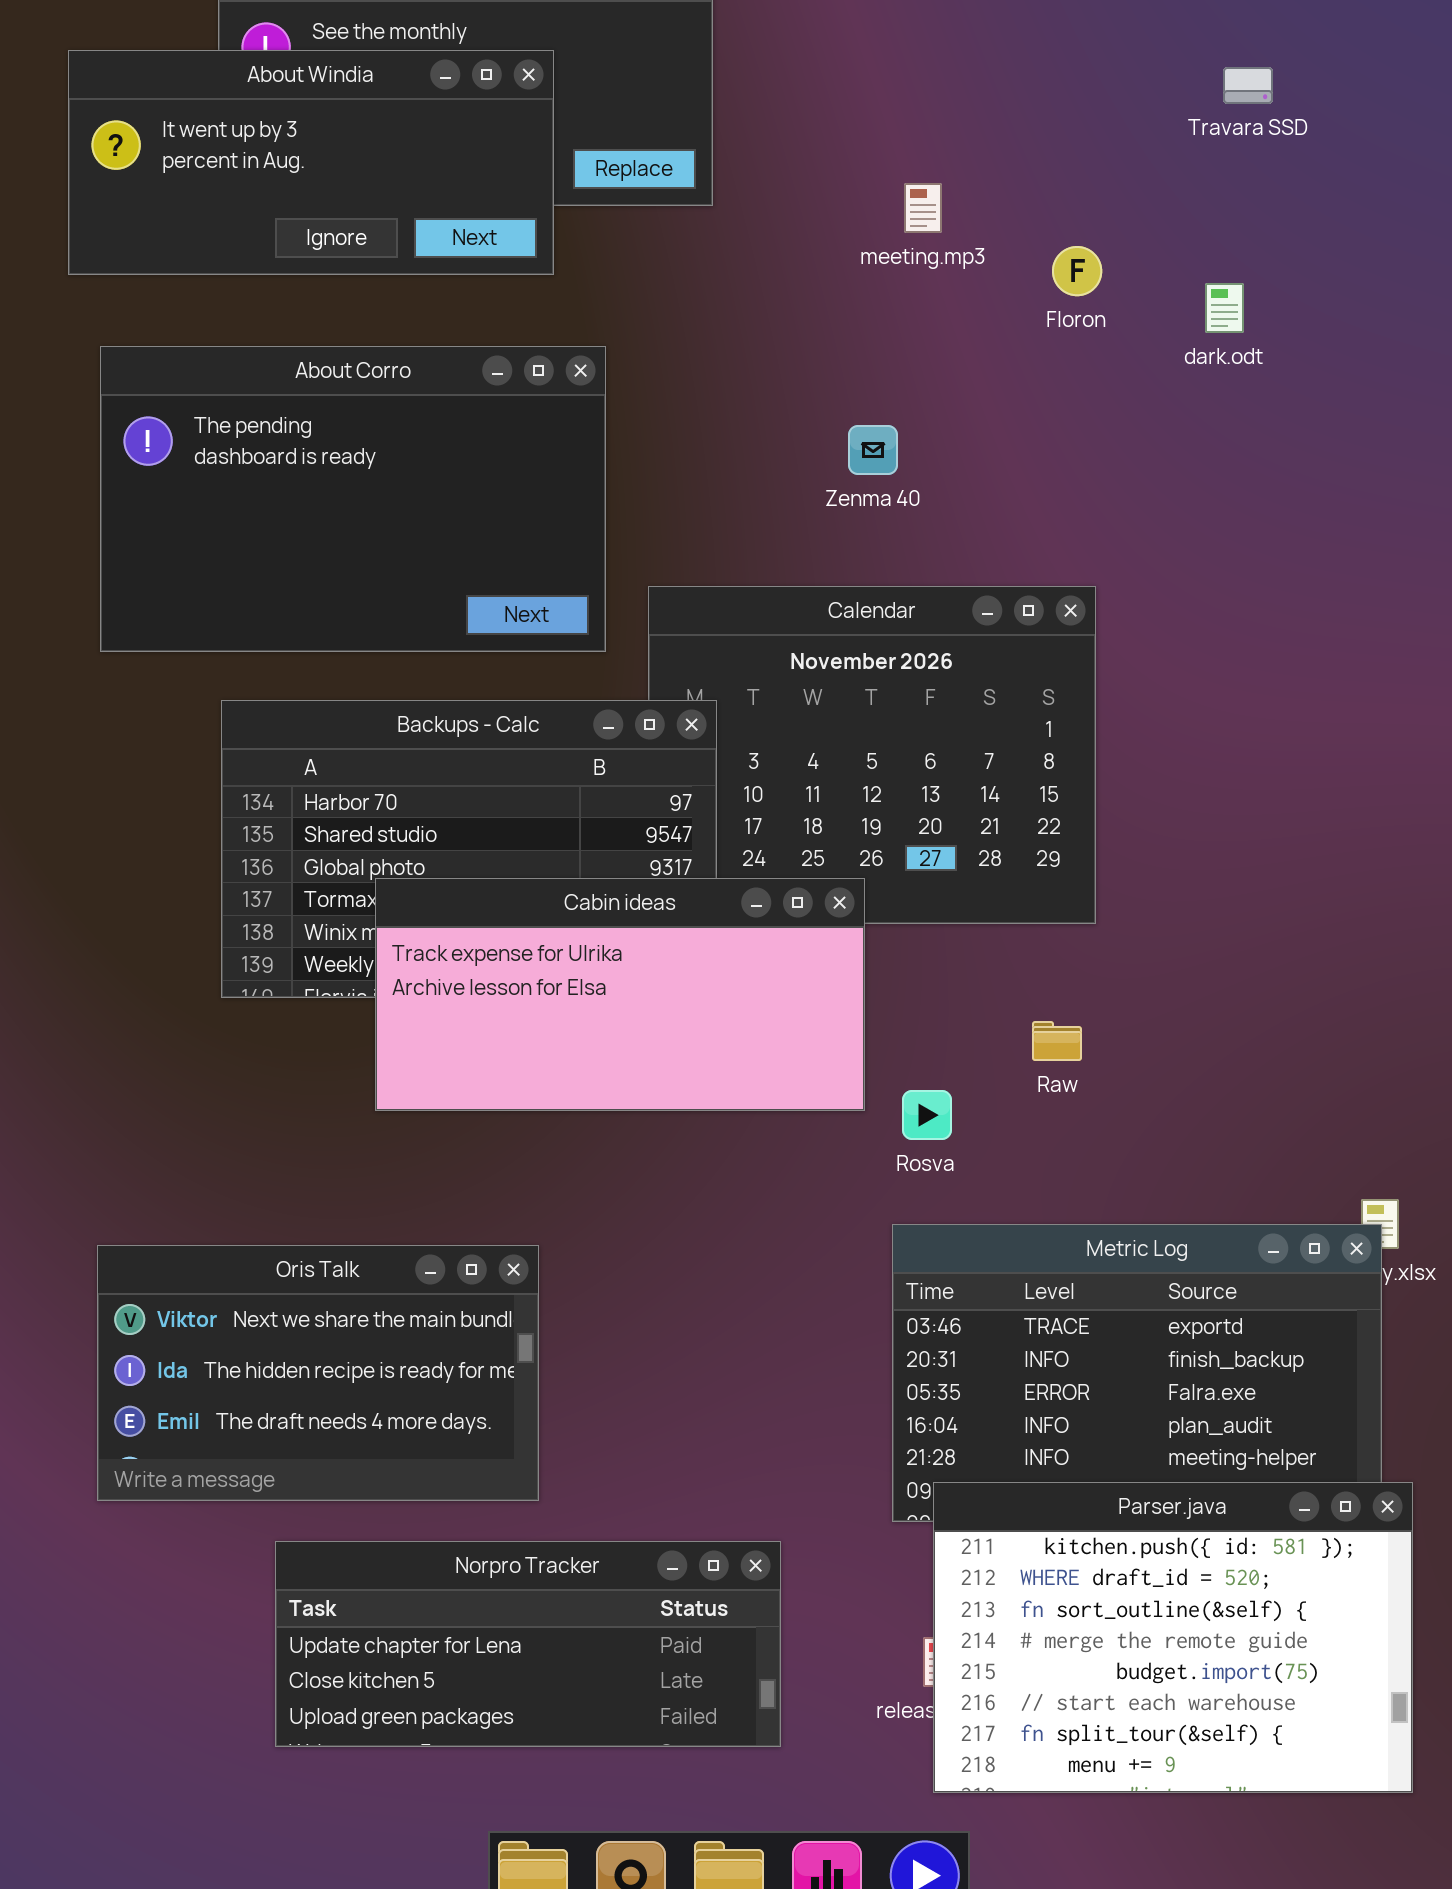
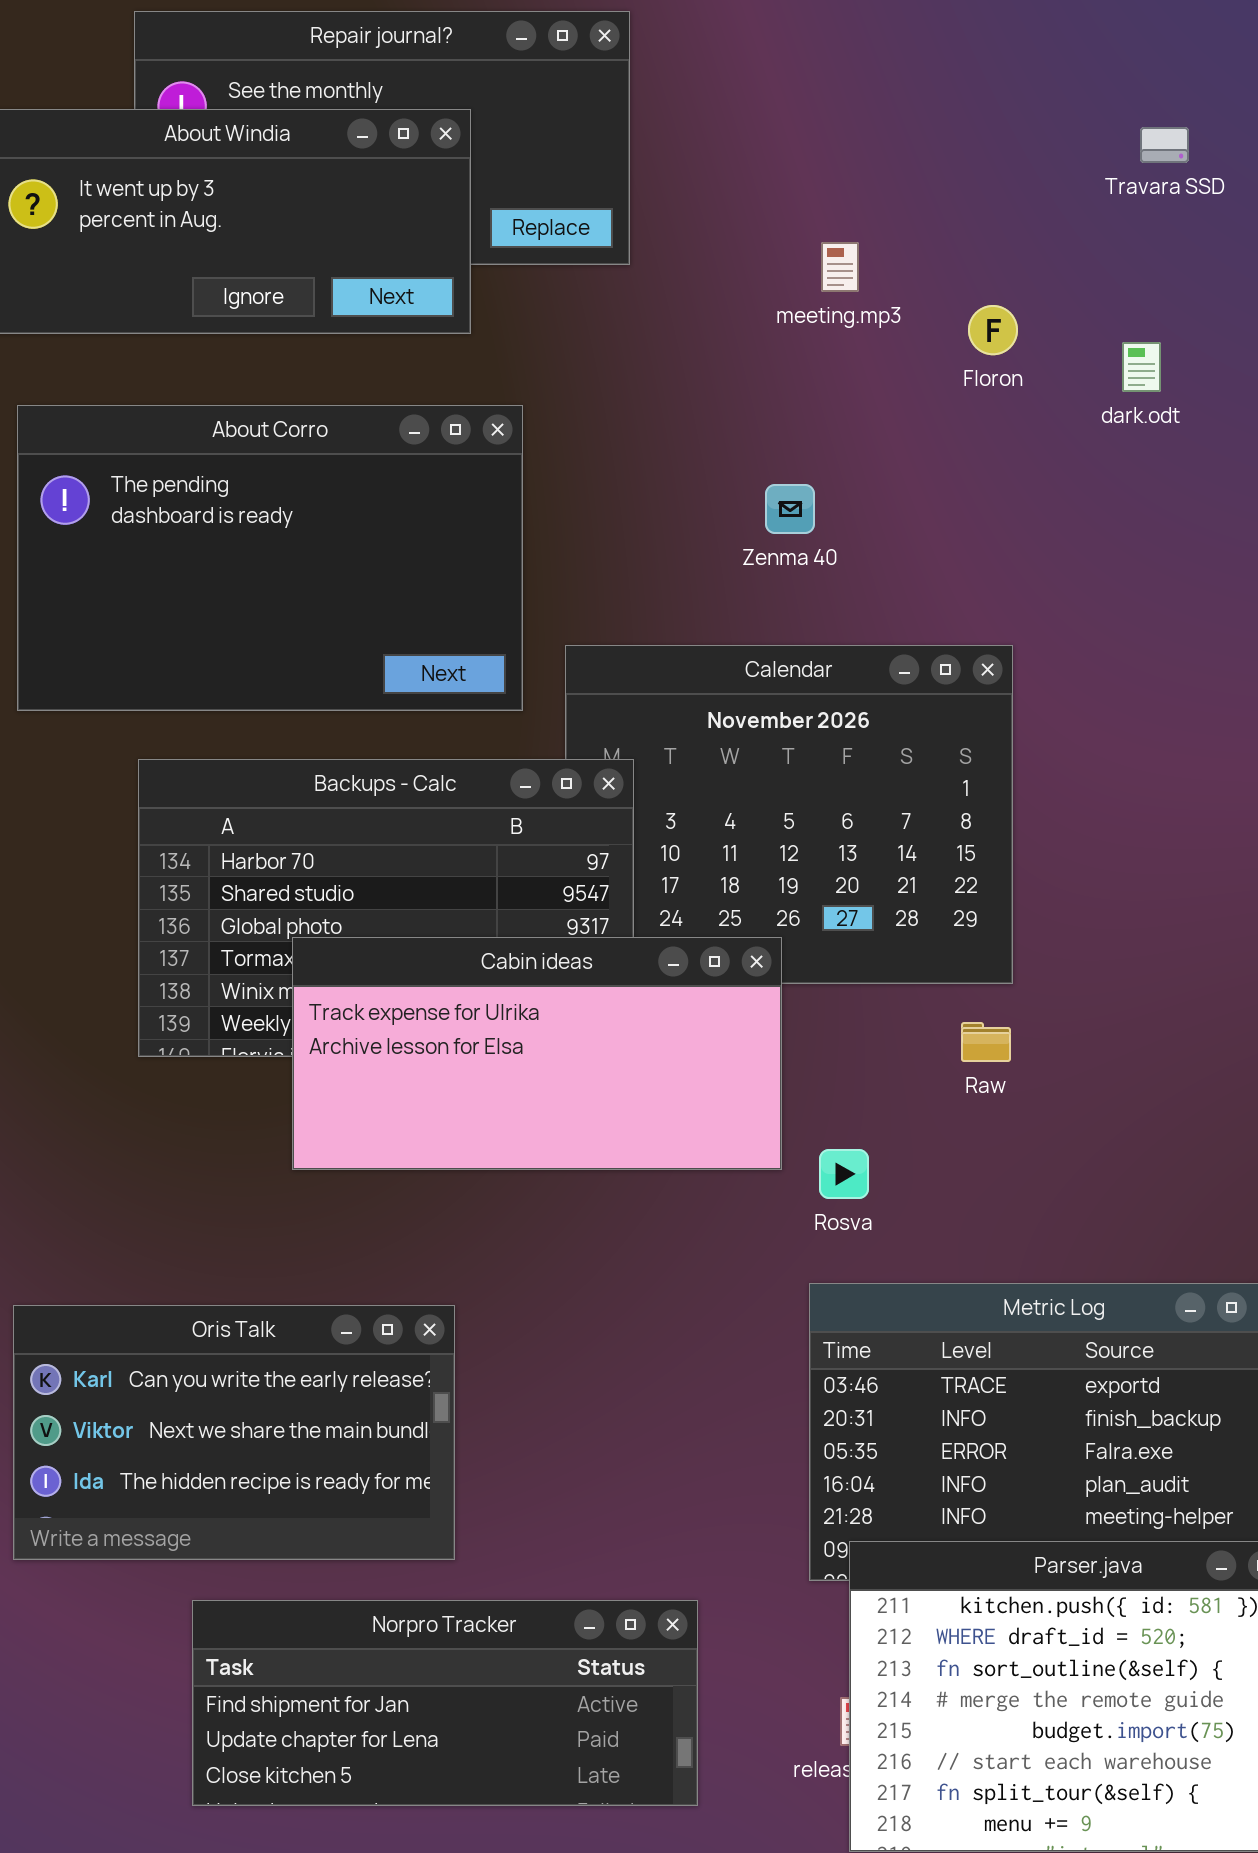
Raw: [1032,1021,1082,1061] -> [961,1022,1011,1062], moved
Oris Talk: [97,1245,539,1501] -> [13,1305,455,1560], scrolled up 1 row
Norpro Tracker: [275,1541,781,1747] -> [192,1600,698,1806], scrolled up 1 row

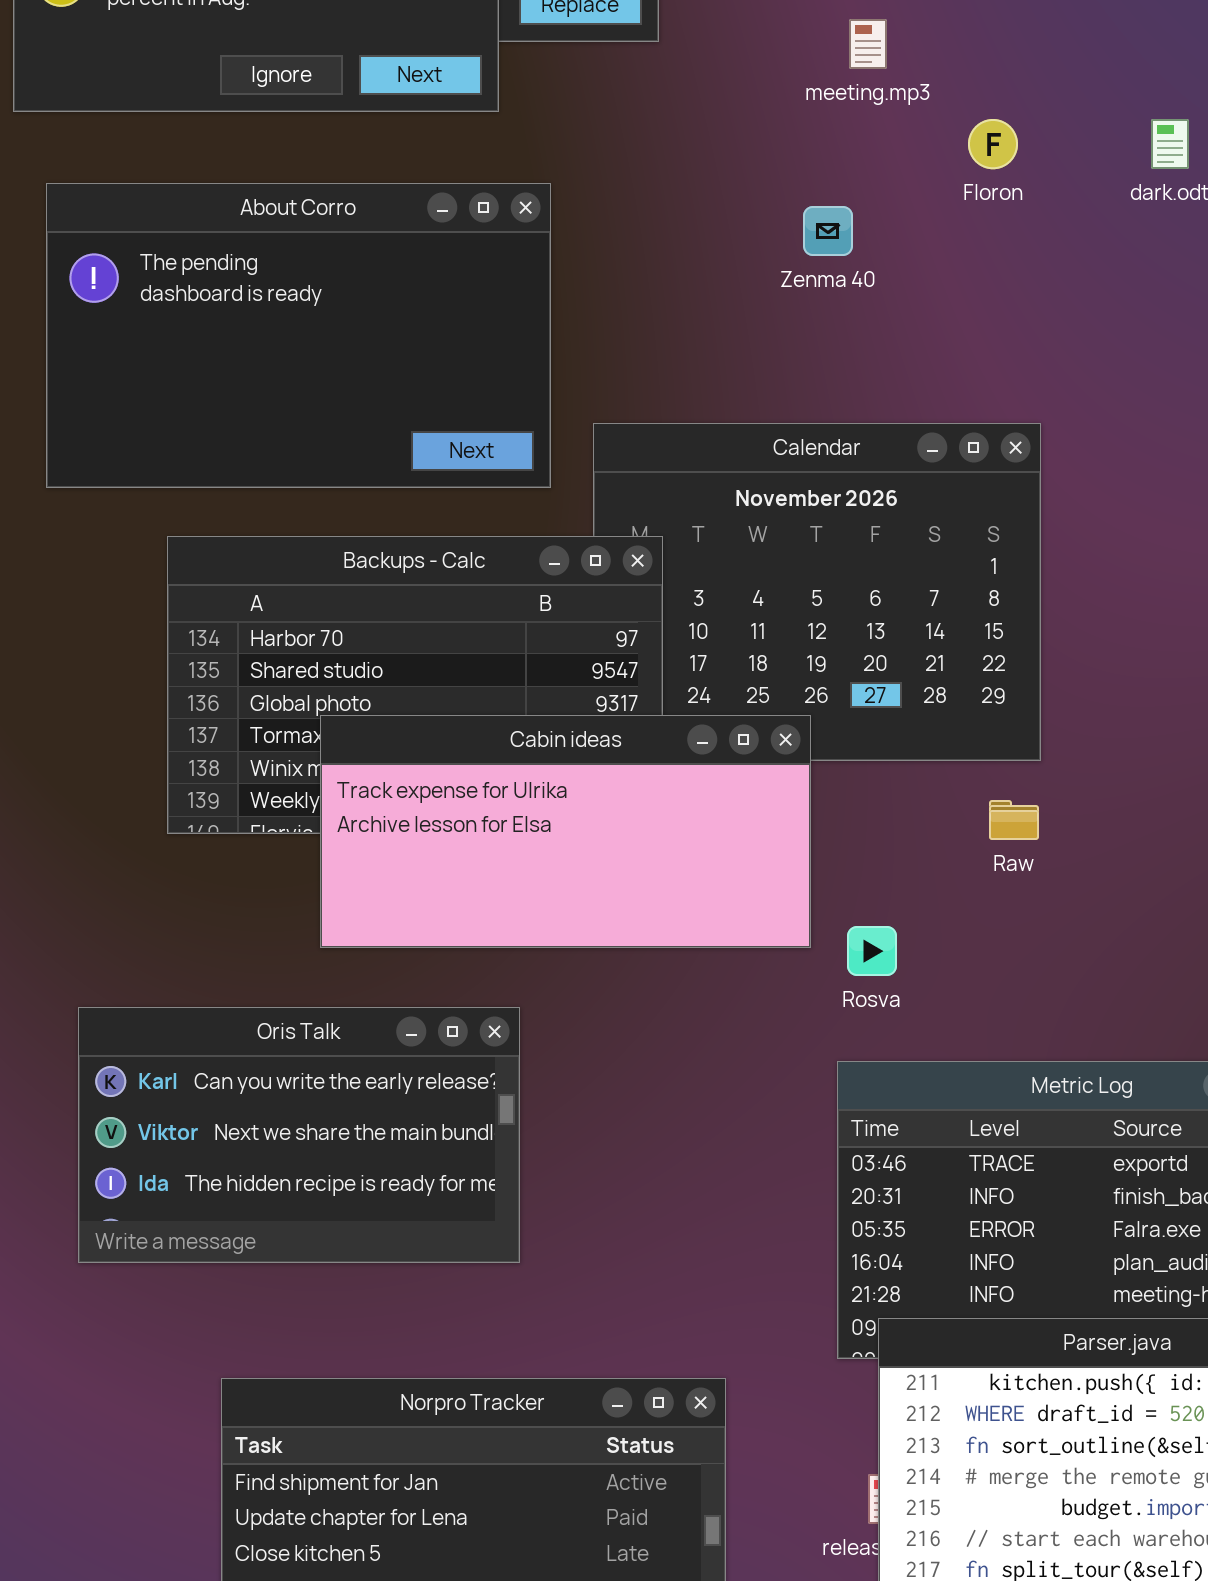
Floron: [968,305,1018,355] -> [968,119,1018,169], moved
Zenma 40: [765,484,815,534] -> [803,206,853,256], moved
Oris Talk: [13,1305,455,1560] -> [78,1007,520,1263], moved

